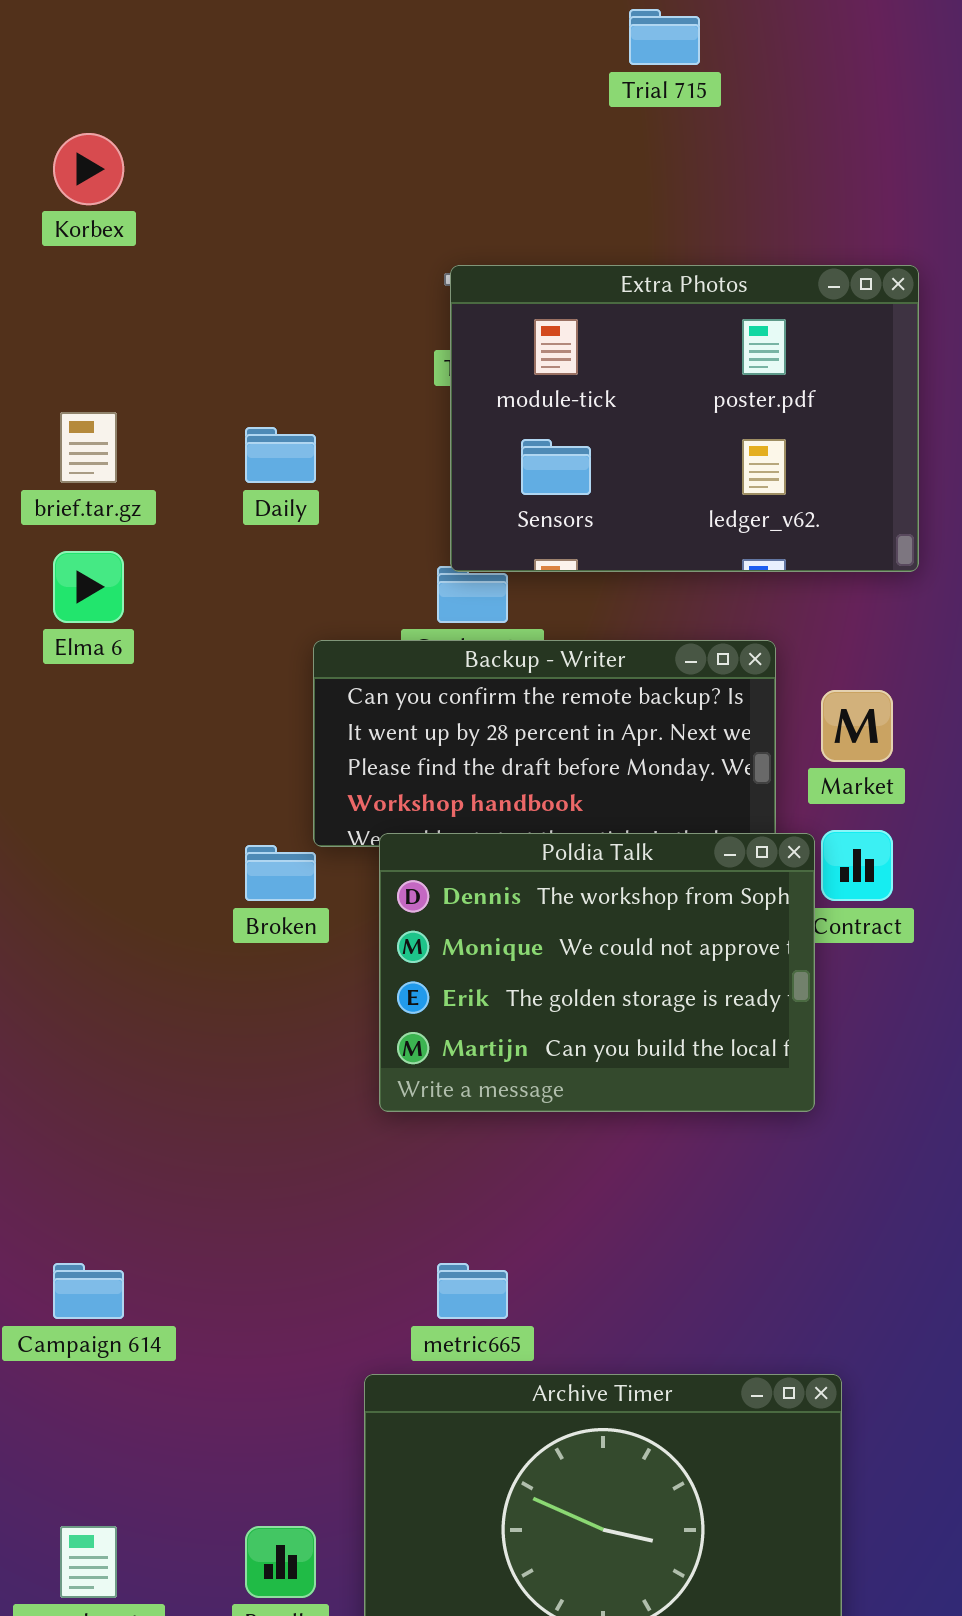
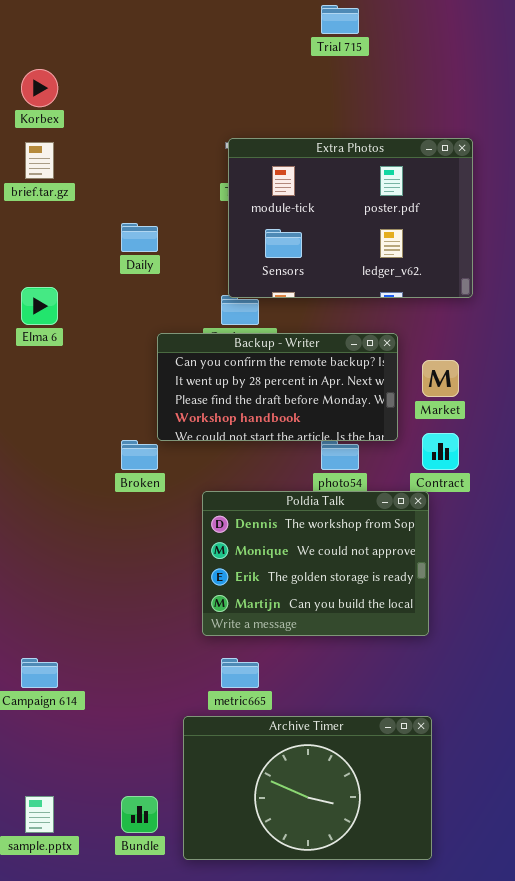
brief.tar.gz: [60,412,117,483] -> [25,142,54,179], moved
Poldia Talk: [379,833,815,1112] -> [202,491,429,636], moved

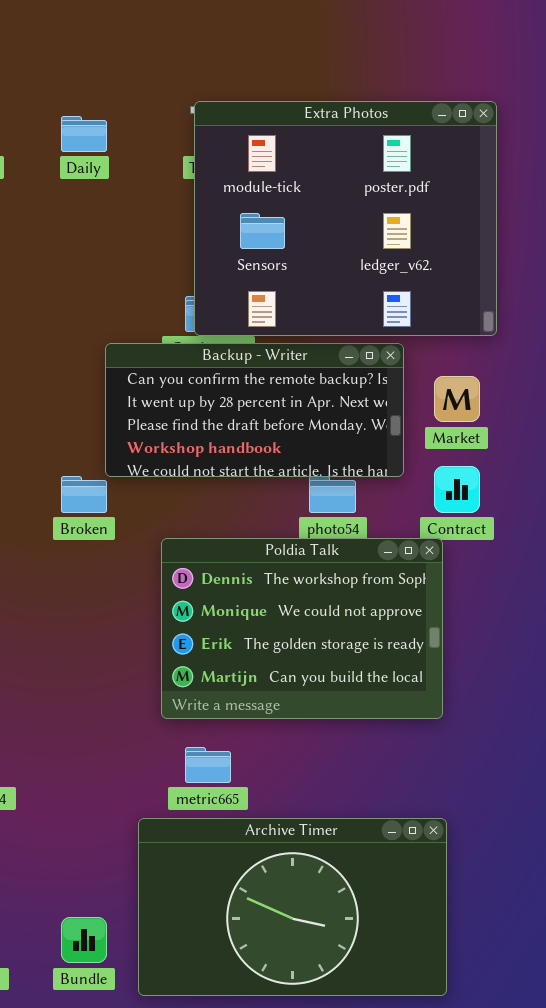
Extra Photos: [228,138,473,298] -> [194,101,497,336], resized
Daily: [121,223,158,252] -> [61,116,107,152], moved

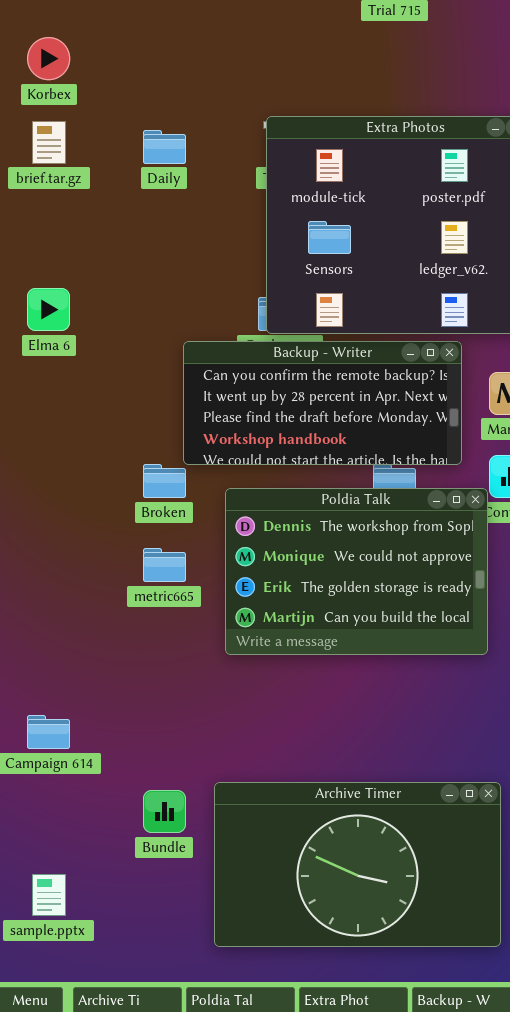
Poldia Talk: [161,538,443,719] -> [225,488,488,655], moved
metric665: [185,747,231,783] -> [143,548,186,582], moved
Bundle: [61,917,107,963] -> [143,790,186,833], moved

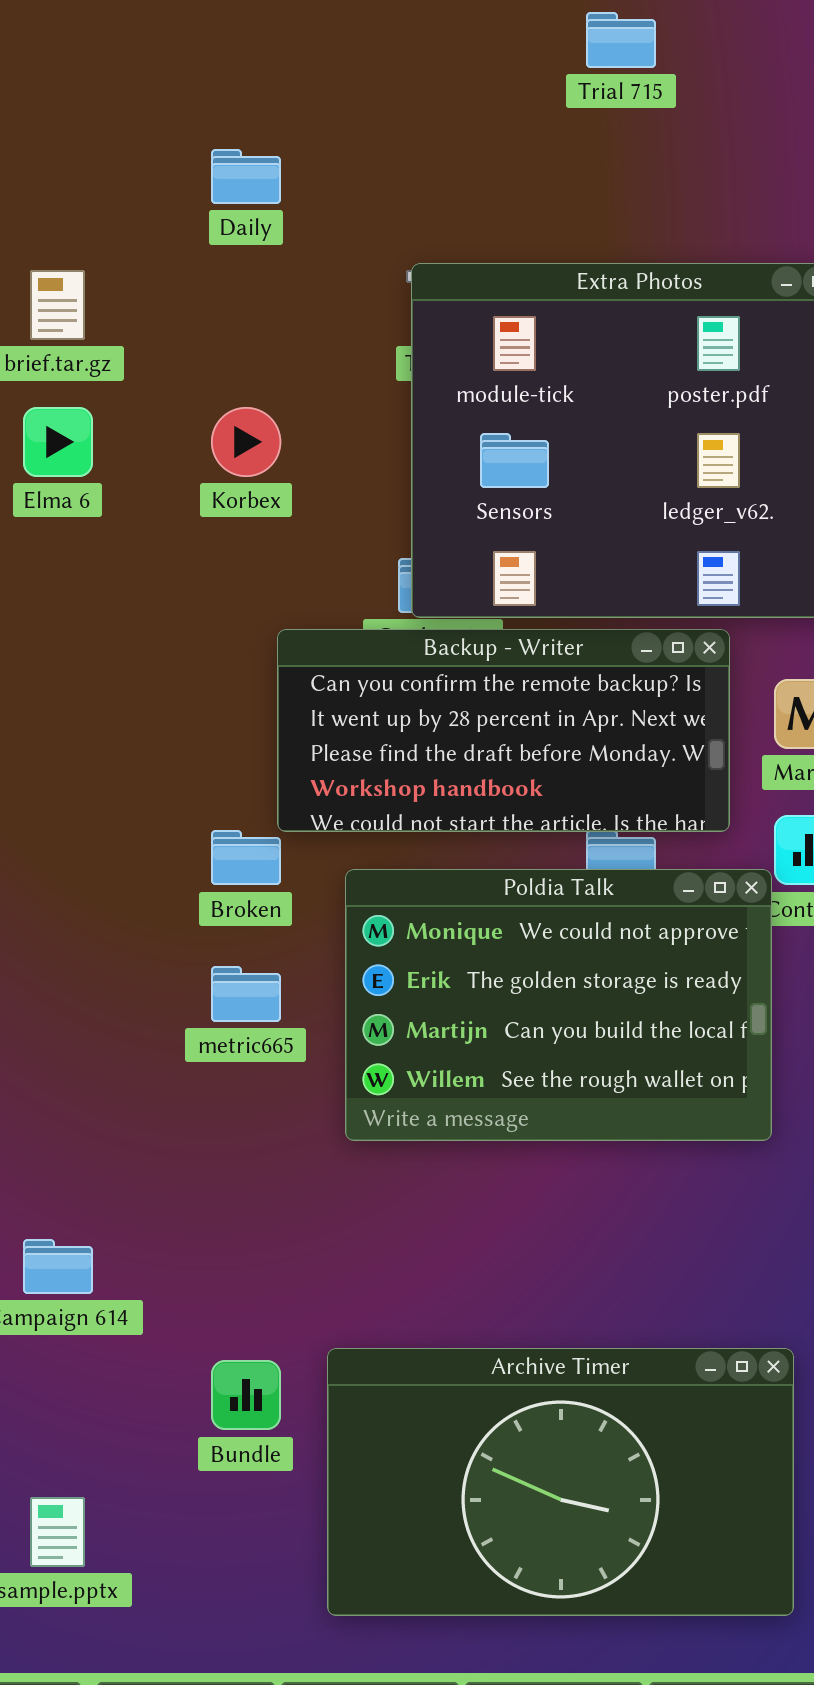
Korbex: [27,37,70,80] -> [211,407,281,477], moved
Daily: [143,130,186,164] -> [211,149,281,204], moved
Elma 6: [27,288,70,331] -> [23,407,93,477], moved
Poldia Talk: [225,488,488,655] -> [345,869,772,1141], scrolled down 1 row

